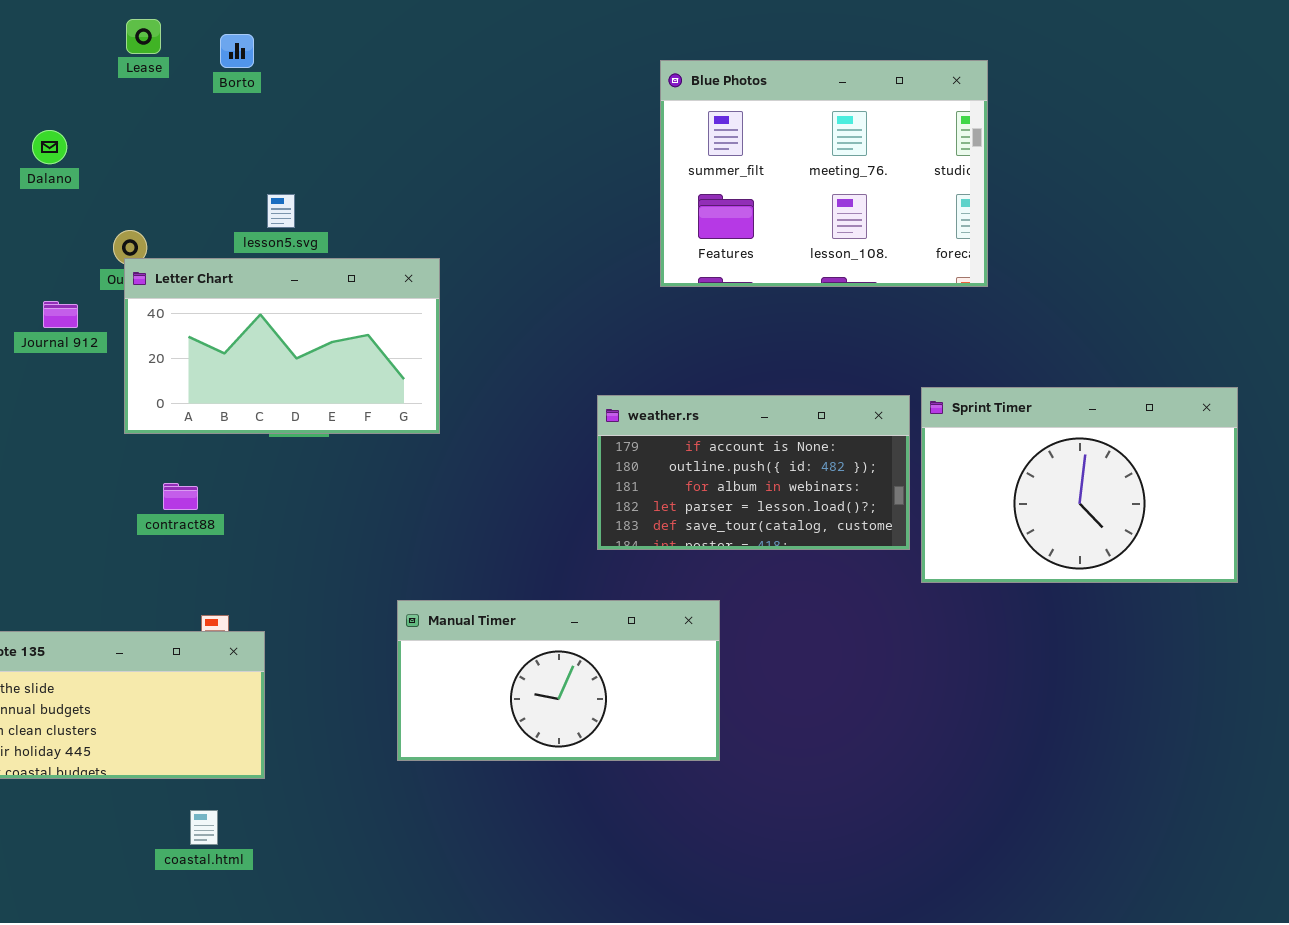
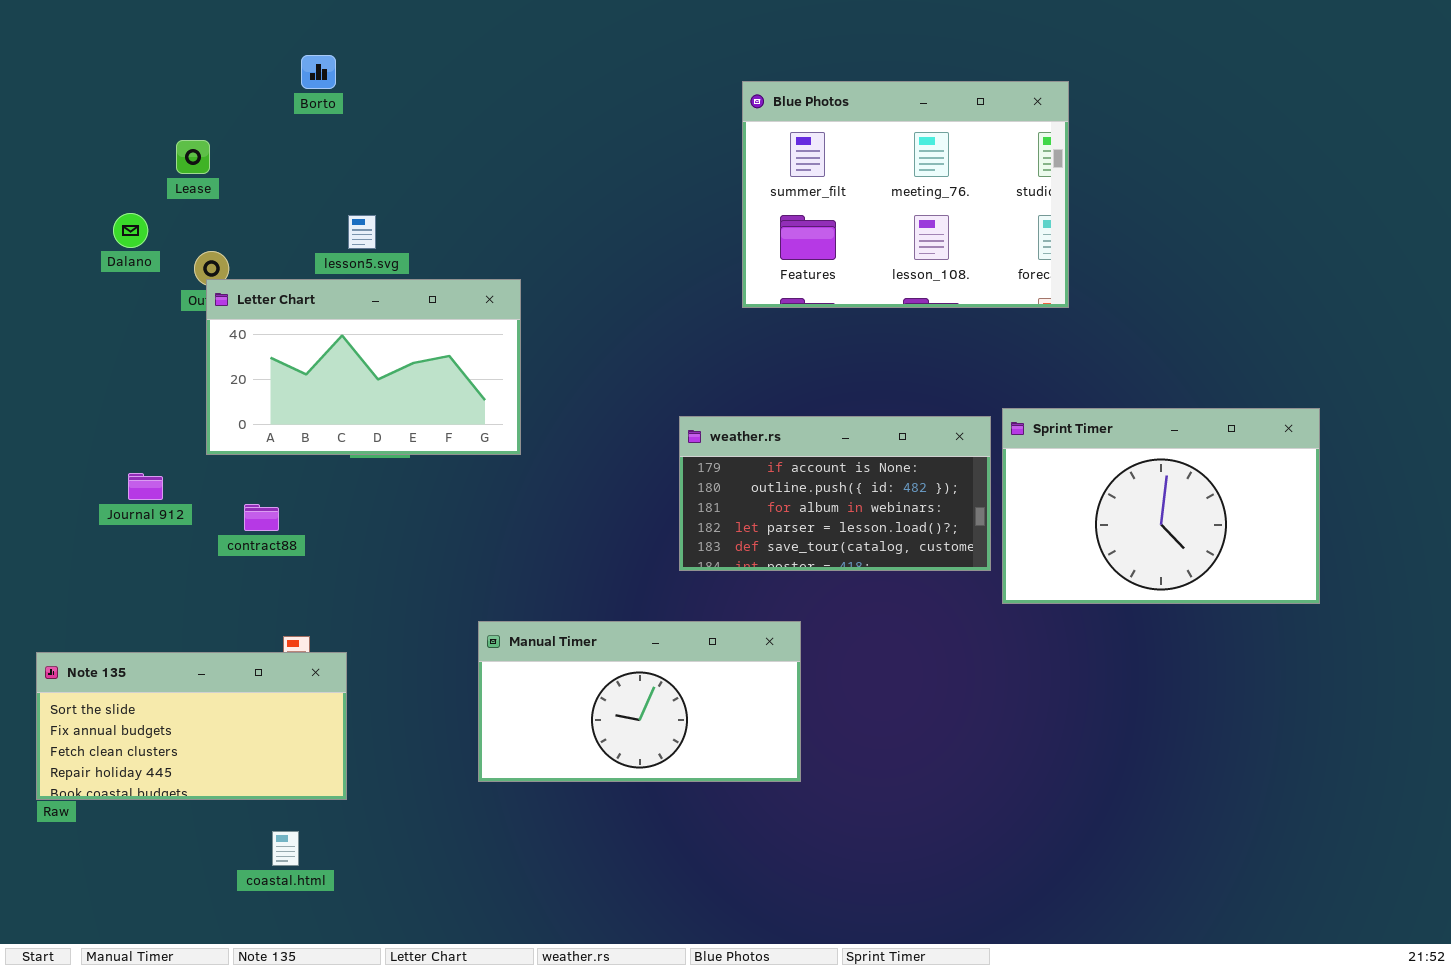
Lease: [126,19,161,54] -> [176,140,210,174], moved
Dalano: [32,130,67,164] -> [113,213,148,248], moved
Journal 912: [43,301,78,328] -> [128,473,163,500], moved

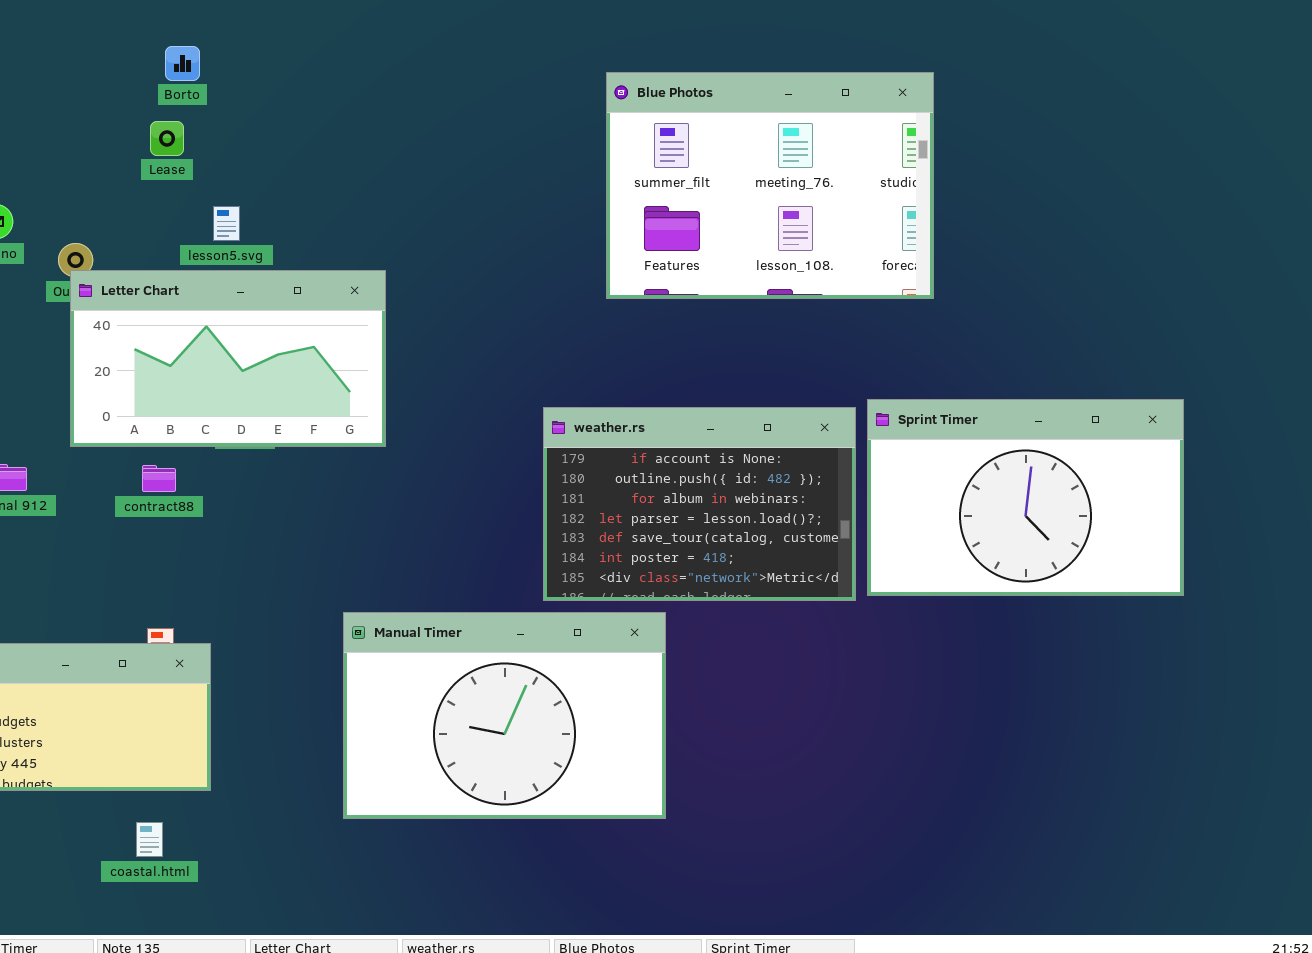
Lease: [176,140,210,174] -> [150,121,184,156], moved
weather.rs: [679,416,991,571] -> [543,407,856,601], resized
contract88: [244,504,279,531] -> [142,465,176,492], moved
Manual Timer: [478,621,801,782] -> [343,612,666,819], resized

